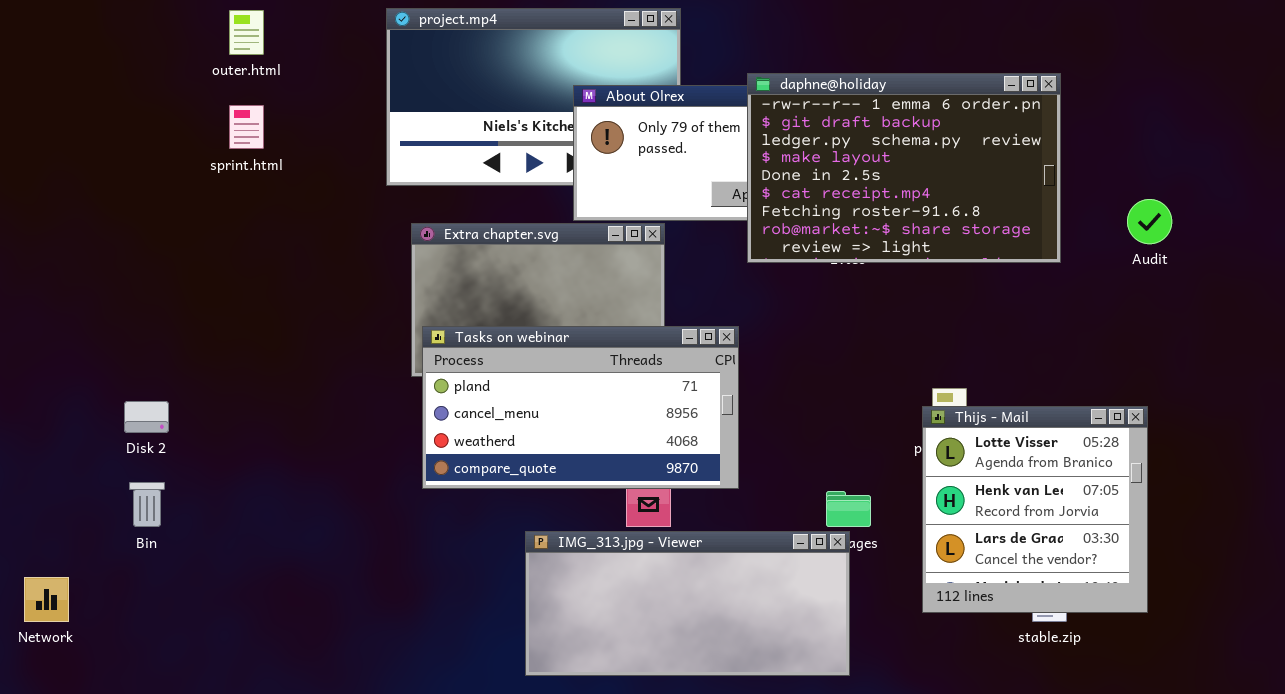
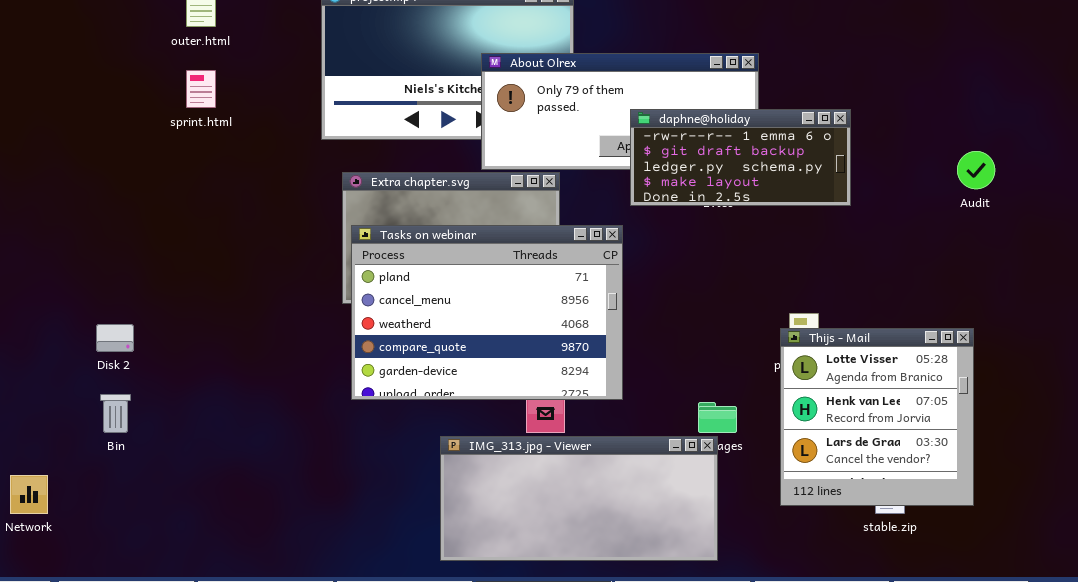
daphne@holiday: [747,73,1061,263] -> [630,109,851,206], resized
Tasks on webinar: [422,326,739,489] -> [351,225,623,400], resized

